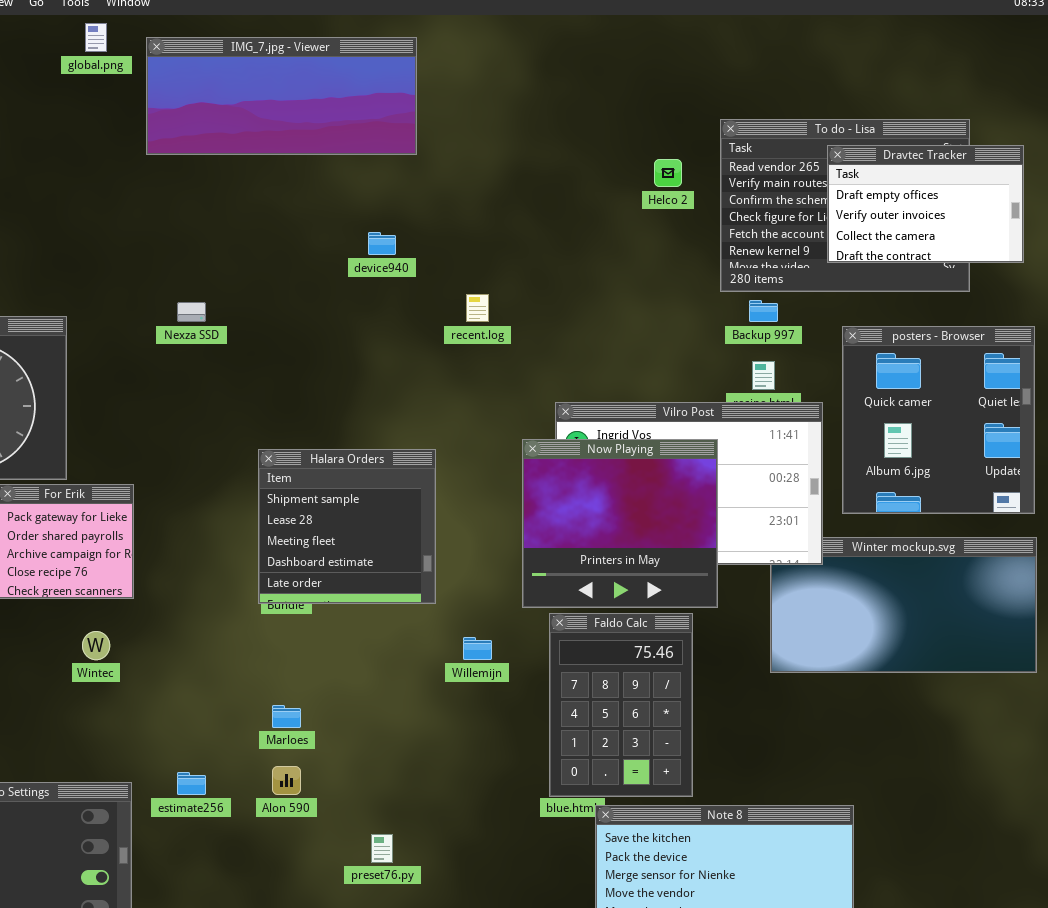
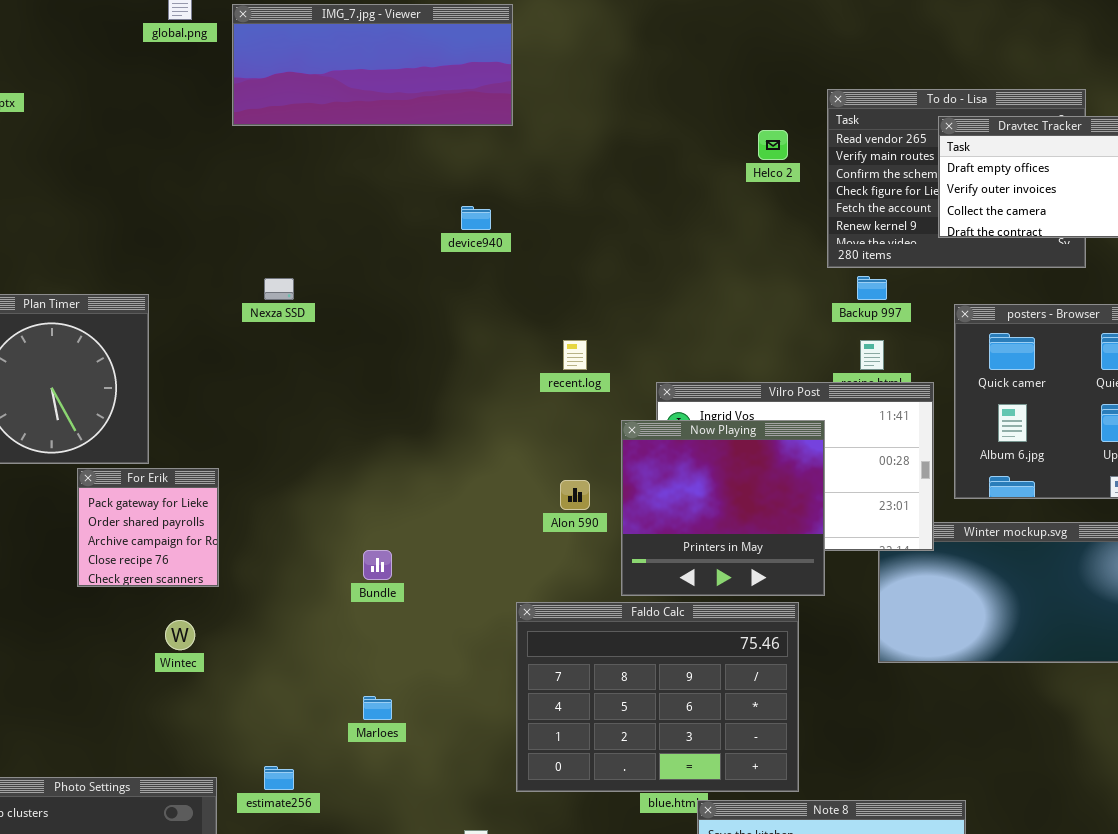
recent.log: [466,294,489,322] -> [563,340,587,370], moved
Halara Orders: [258,449,436,604] -> none, closed
Faldo Calc: [549,613,693,797] -> [516,602,799,792], resized
Alon 590: [272,766,301,795] -> [560,480,590,510], moved

